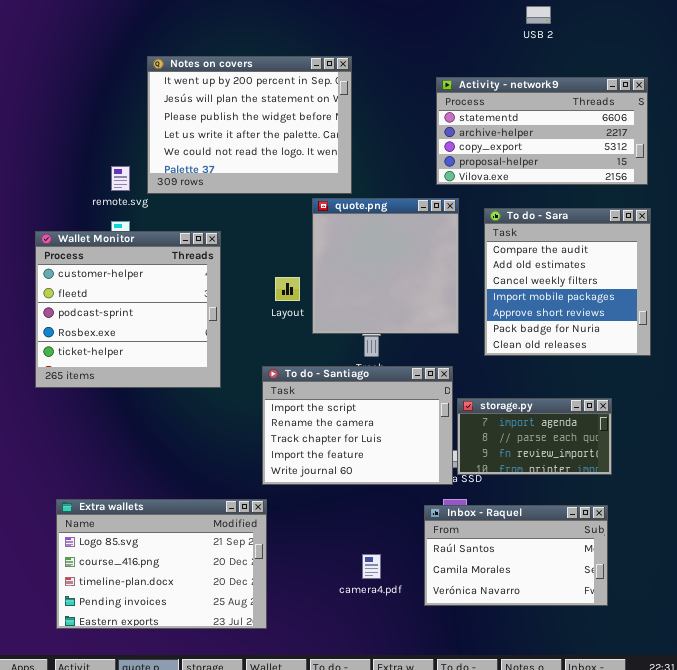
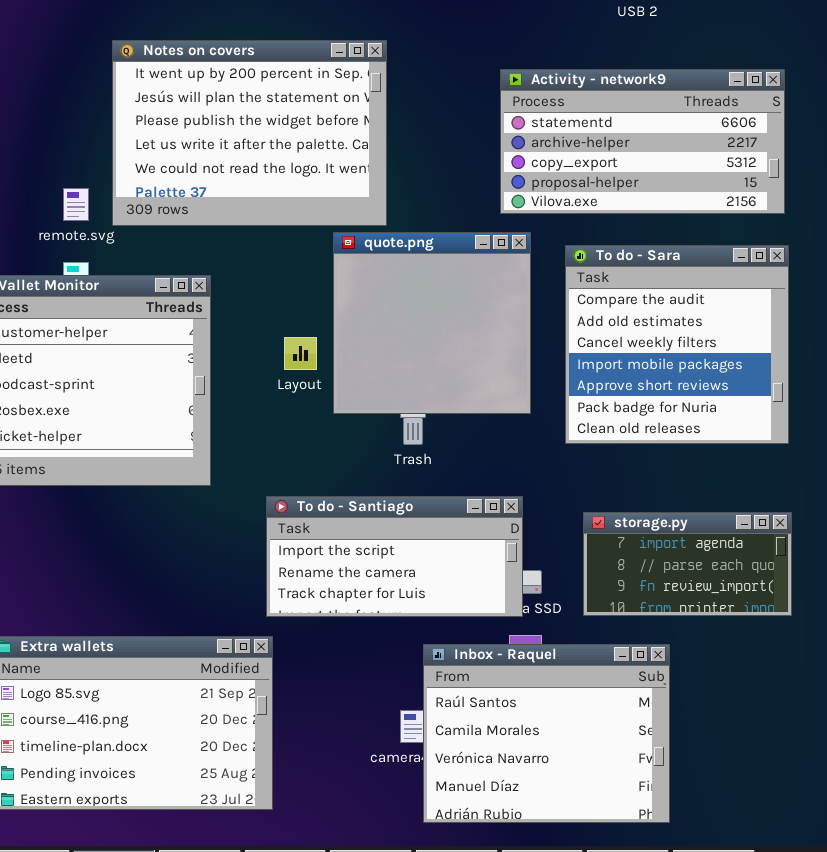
To do - Santiago: [262,366,453,485] -> [266,496,523,617], resized
storage.py: [457,398,612,475] -> [583,512,792,616], moved
Inbox - Raquel: [424,505,608,606] -> [423,644,670,823], moved, resized

